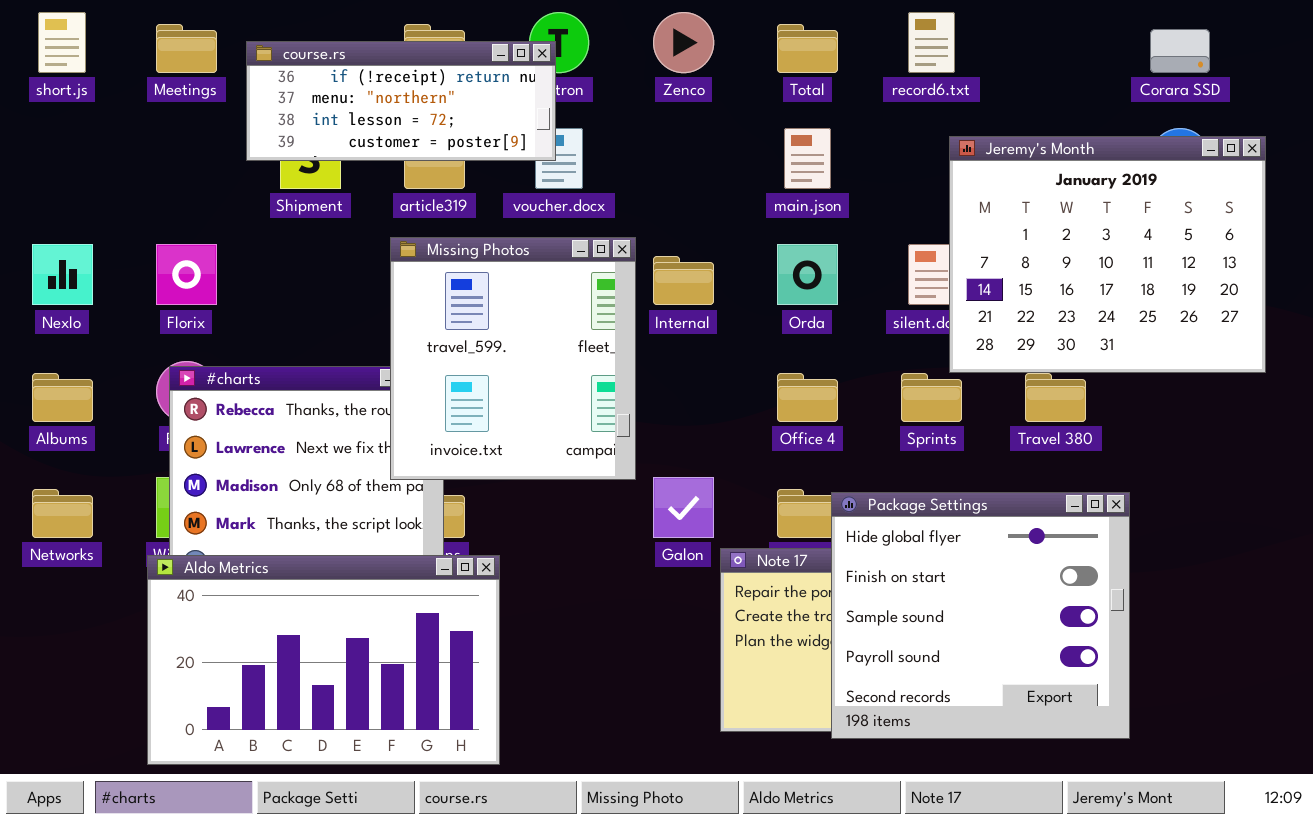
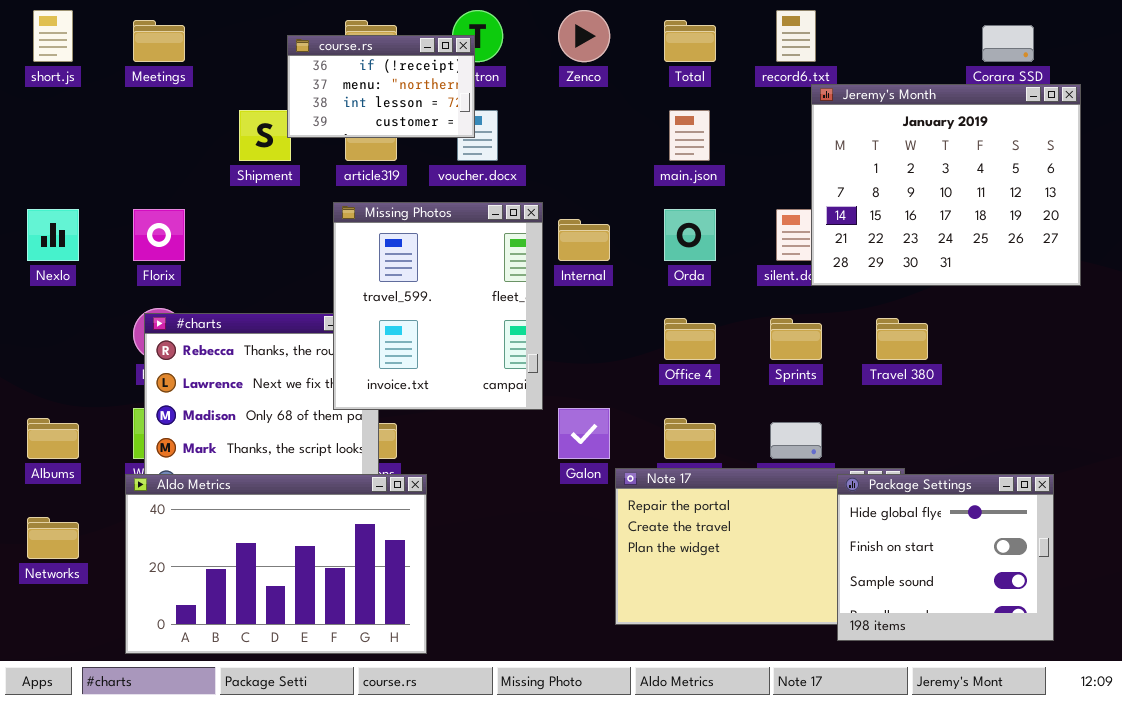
course.rs: [246,41,556,161] -> [287,35,475,138], resized
Jeremy's Month: [949,136,1266,373] -> [811,84,1081,286], moved
Albums: [32,373,93,422] -> [27,418,79,459], moved
Networks: [32,489,93,538] -> [27,517,79,559], moved
Package Settings: [831,492,1130,739] -> [837,474,1054,641], moved, resized

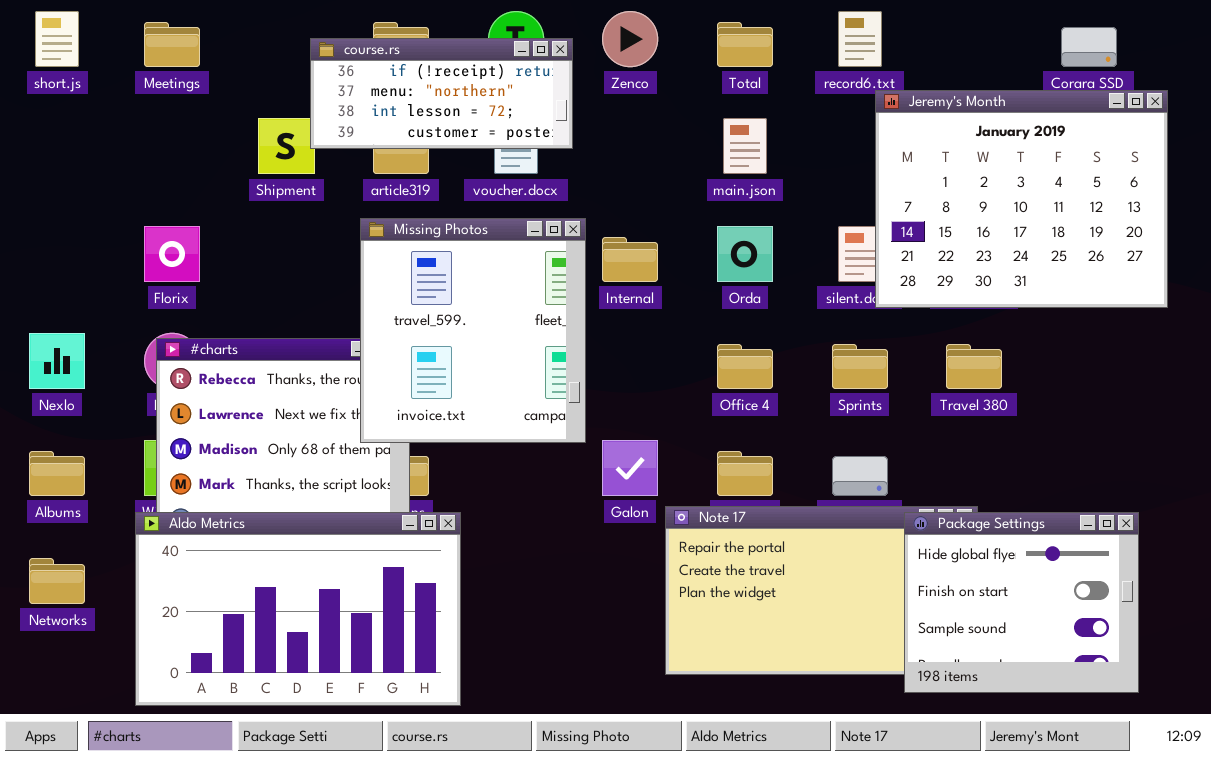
course.rs: [287,35,475,138] -> [310,38,573,149], resized
Nexlo: [27,209,79,261] -> [29,333,85,389], moved

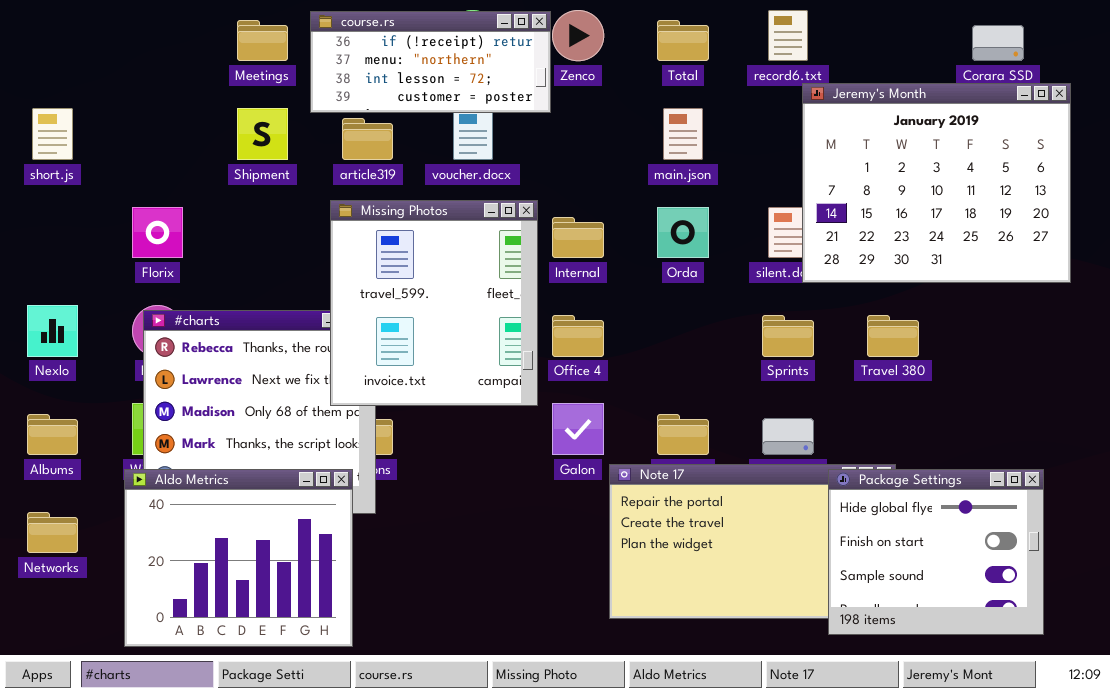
short.js: [35,11,79,67] -> [32,108,73,160], moved
Meetings: [144,22,200,67] -> [237,20,288,61], moved
course.rs: [310,38,573,149] -> [310,11,551,113], moved
Office 4: [717,344,773,389] -> [552,315,604,357], moved
Aldo Metrics: [135,512,461,706] -> [124,469,353,647], resized

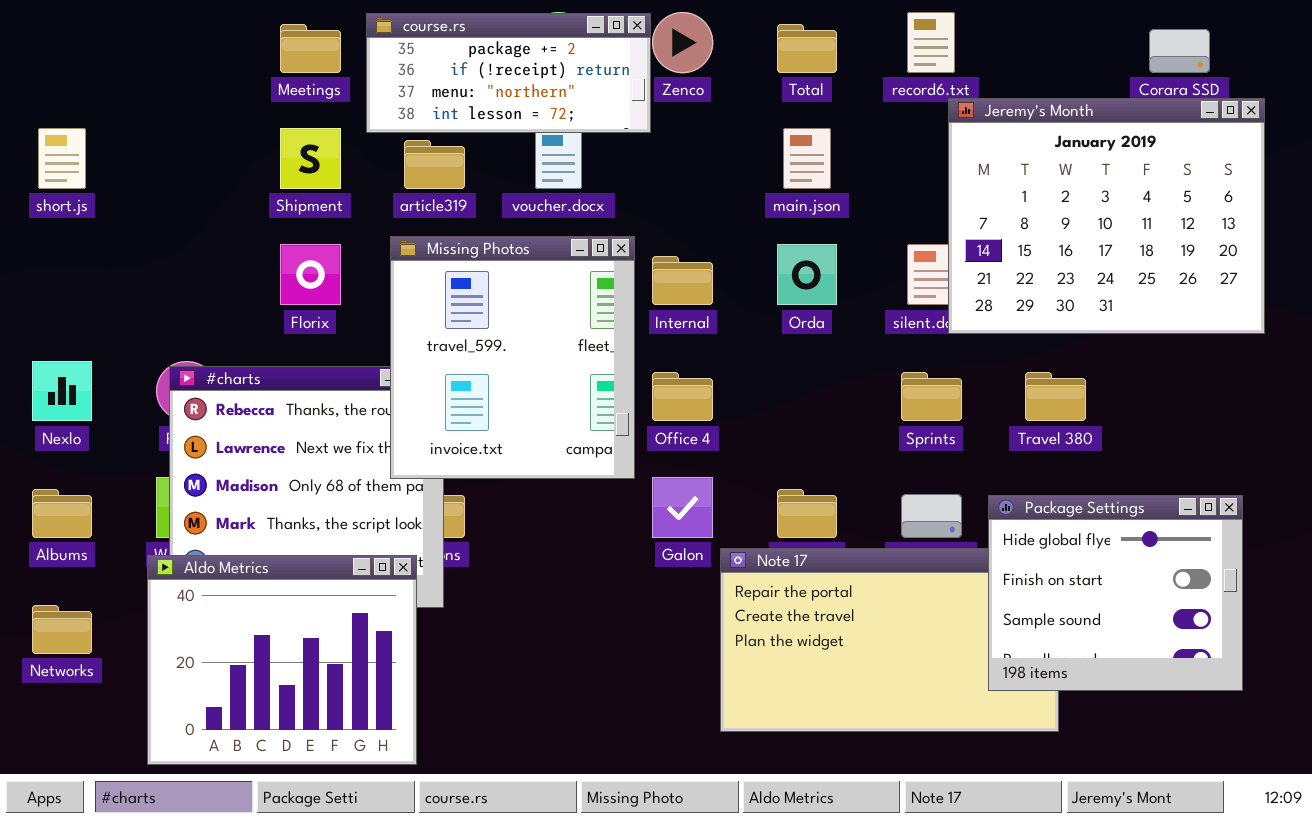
course.rs: [310,11,551,113] -> [366,13,651,133], scrolled up 1 row
Florix: [132,207,183,258] -> [280,244,341,305], moved
Package Settings: [828,469,1044,635] -> [988,495,1243,691], moved

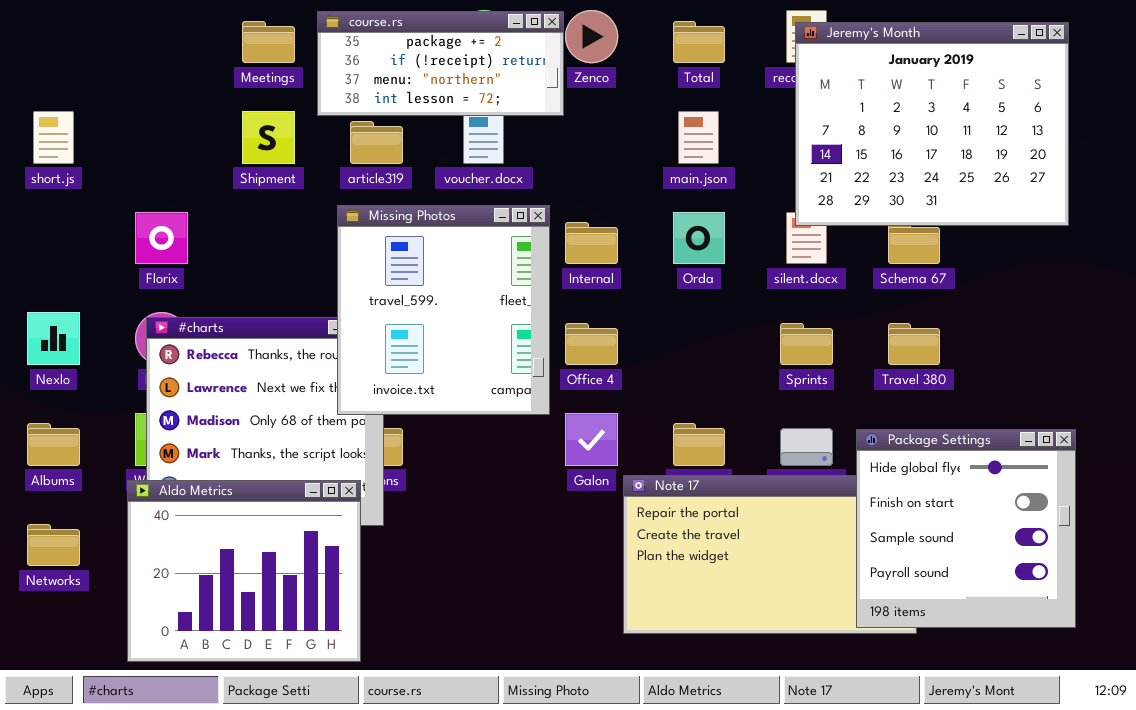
Jeremy's Month: [948,98,1265,334] -> [795,22,1069,226], moved
Florix: [280,244,341,305] -> [135,212,188,264], moved
Package Settings: [988,495,1243,691] -> [856,429,1076,628], resized

